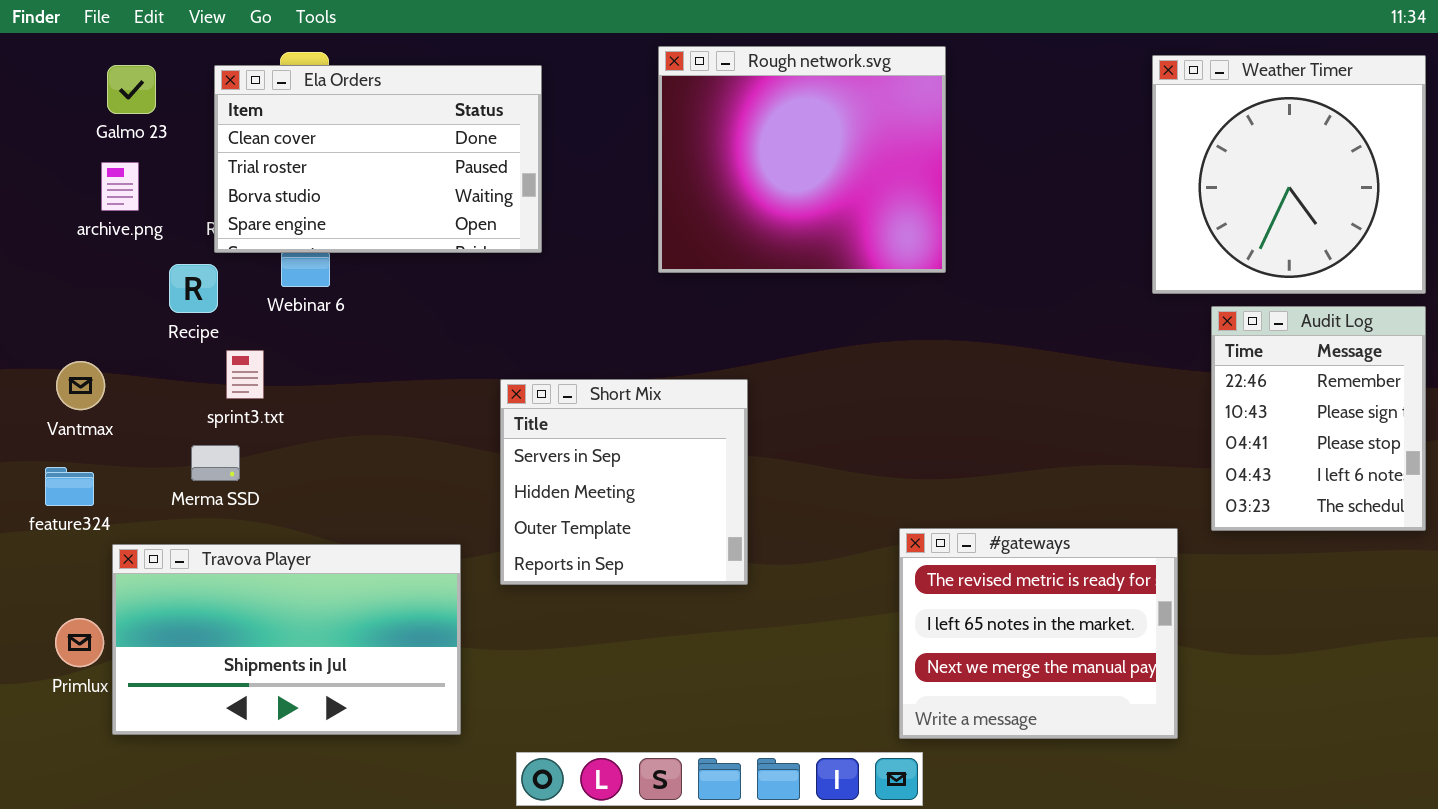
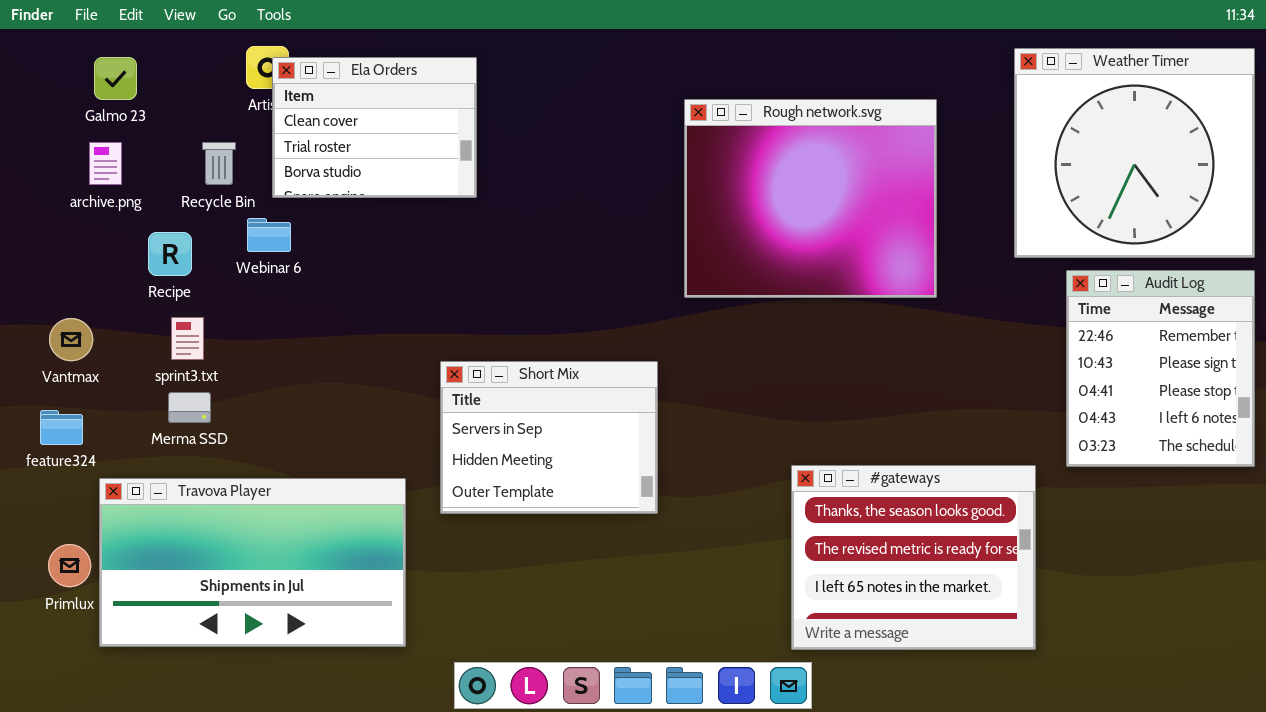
Rough network.svg: [658,46,946,273] -> [684,99,937,298], moved
Ela Orders: [214,65,542,253] -> [272,57,477,198], resized
sprint3.txt: [226,350,264,399] -> [171,317,204,360], moved
Short Mix: [500,379,748,585] -> [440,361,658,514], resized
#gateways: [899,528,1178,739] -> [791,465,1036,650], scrolled up 1 row

